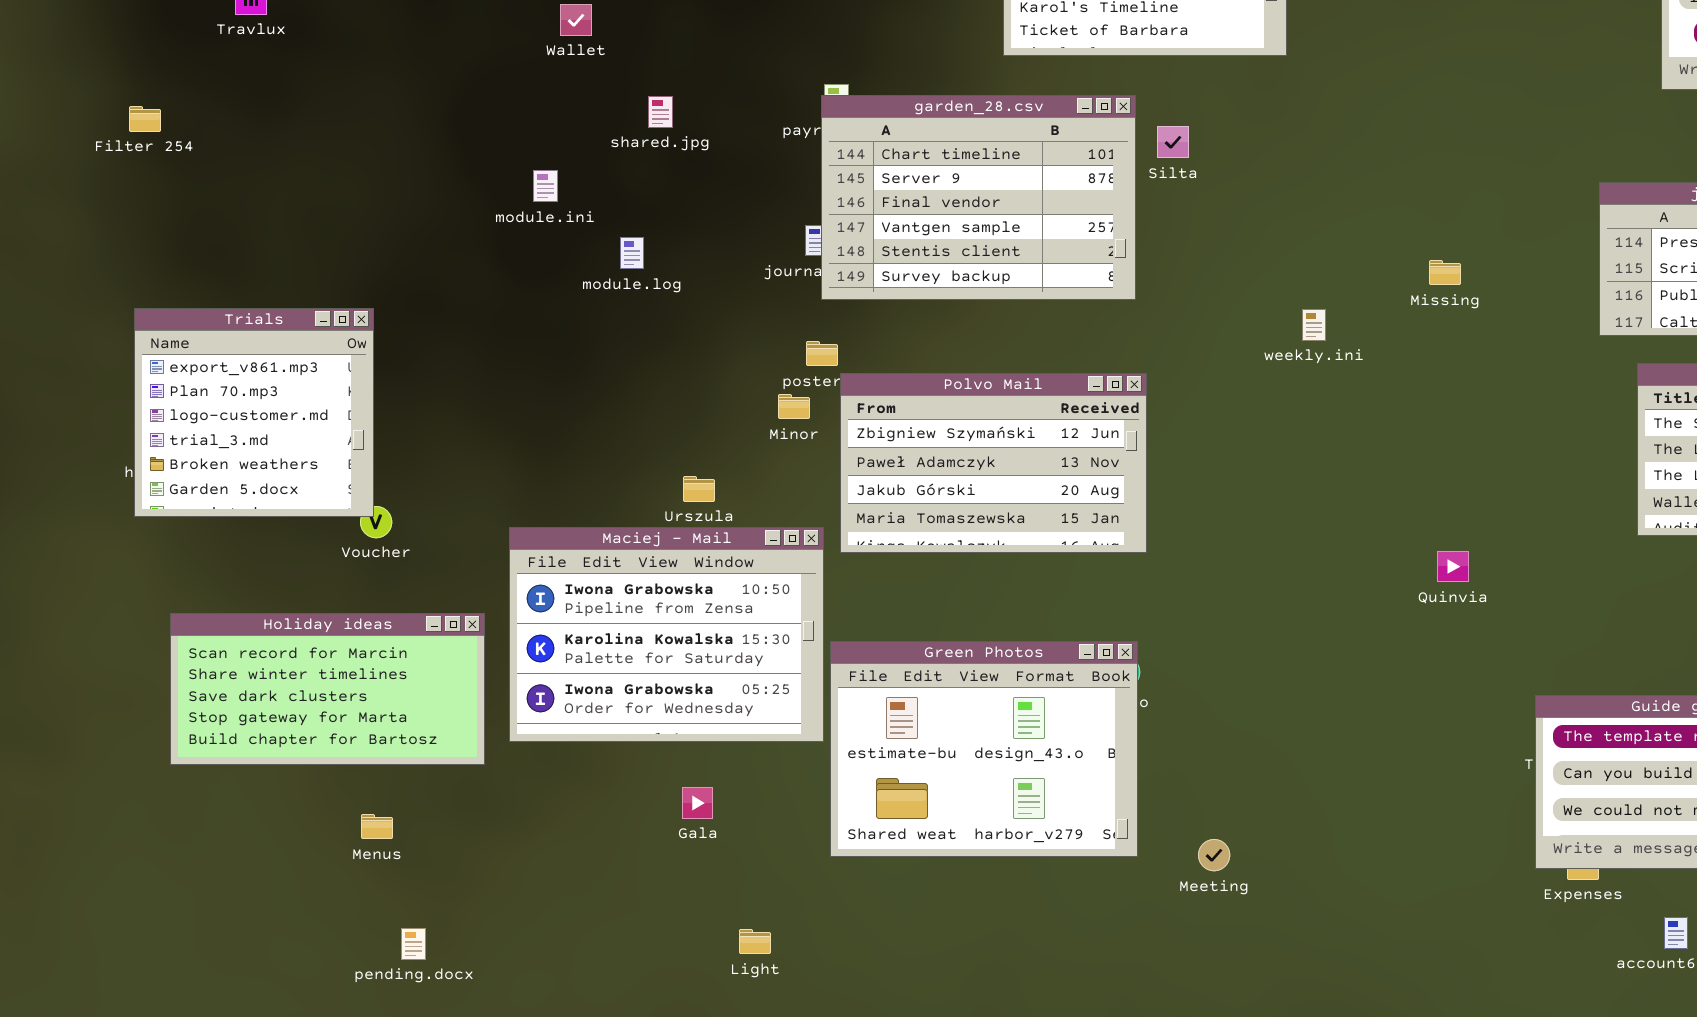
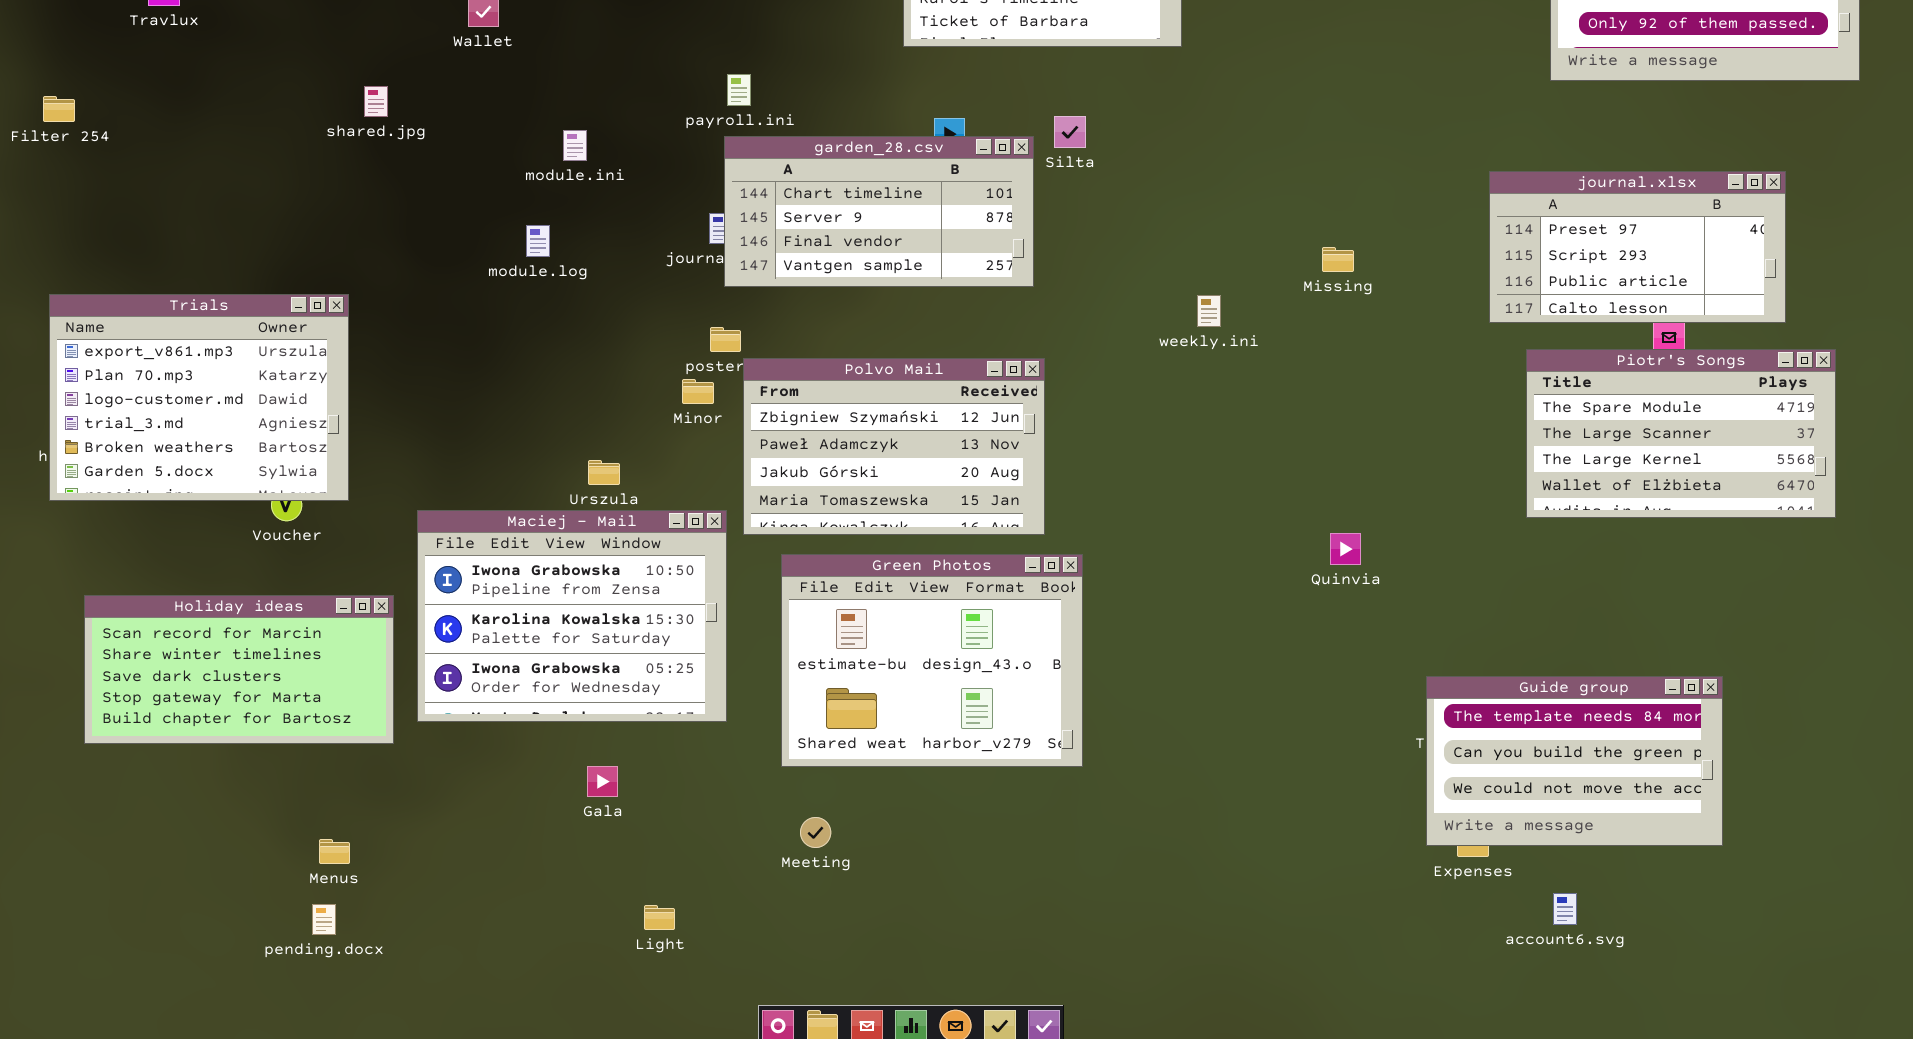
garden_28.csv: [821,95,1136,300] -> [724,136,1034,287], resized
shared.jpg: [648,96,673,128] -> [364,86,388,117], moved
module.ini: [533,170,558,202] -> [563,130,587,161], moved
Trials: [134,308,374,517] -> [49,294,349,501], resized
Green Photos: [830,641,1138,857] -> [781,554,1083,767], moved
Menus: [361,814,393,839] -> [319,839,350,864], moved
Meeting: [1198,839,1230,871] -> [800,817,831,848], moved

